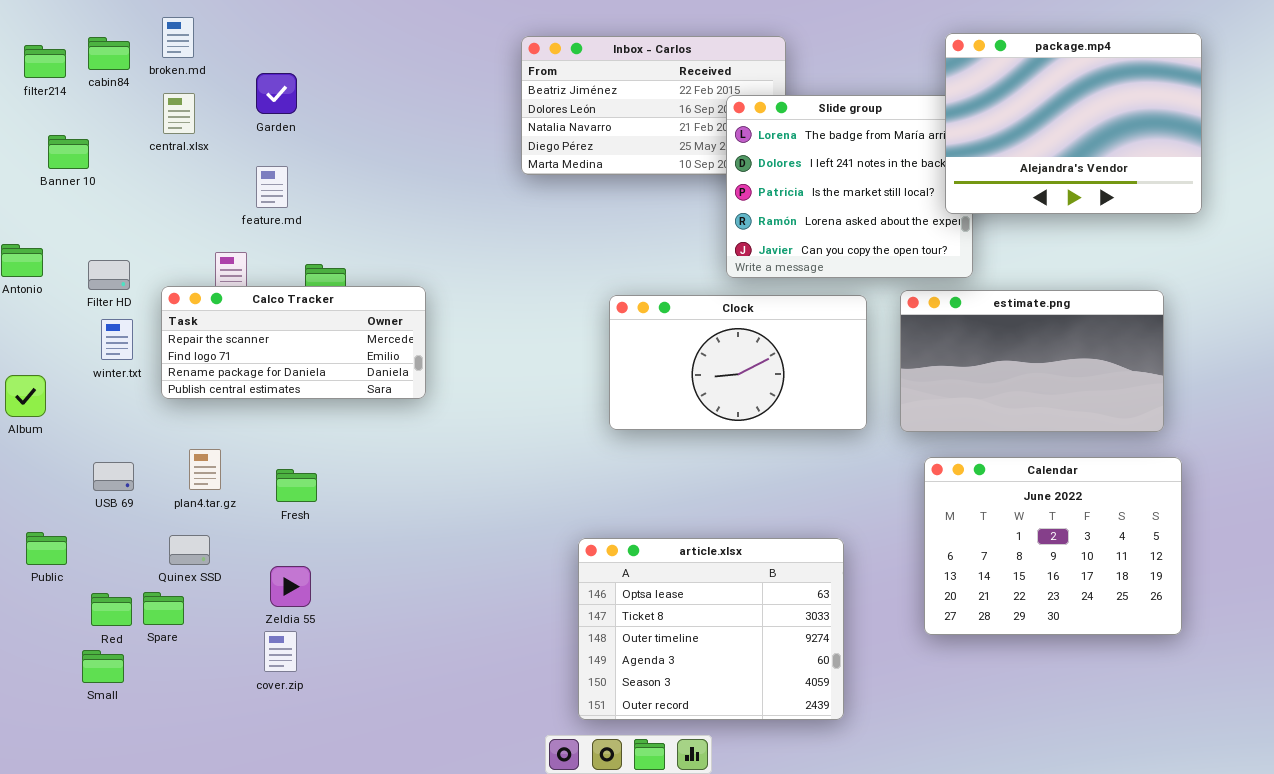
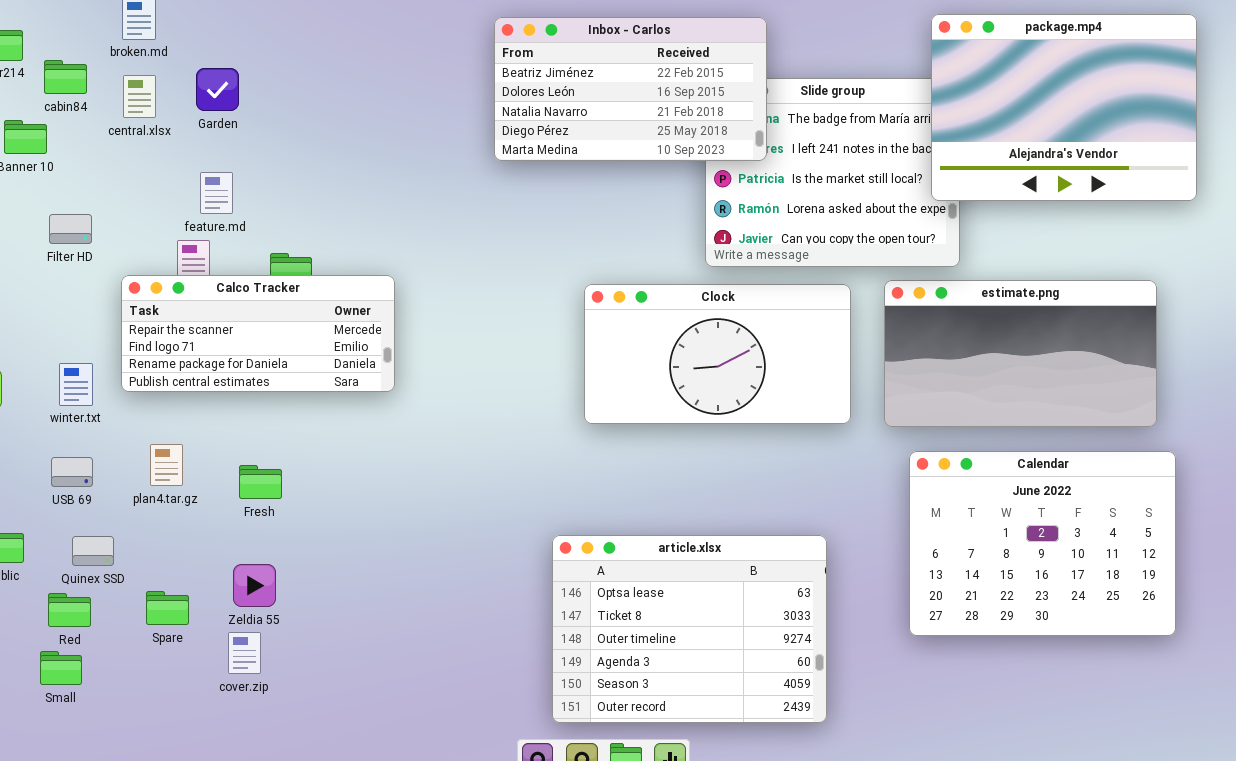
Inbox - Carlos: [521,36,786,175] -> [494,17,767,161], raised
cabin84: [88,37,130,70] -> [44,60,87,94], moved
Garden: [256,73,297,114] -> [196,68,239,111], moved
feature.md: [256,166,288,208] -> [200,172,233,214], moved
Filter HD: [88,260,130,290] -> [49,214,92,244], moved
winter.txt: [101,319,133,360] -> [59,363,93,406], moved
Quinex SSD: [169,535,210,565] -> [72,536,114,566], moved
Spare: [143,592,184,625] -> [146,591,189,625], moved

